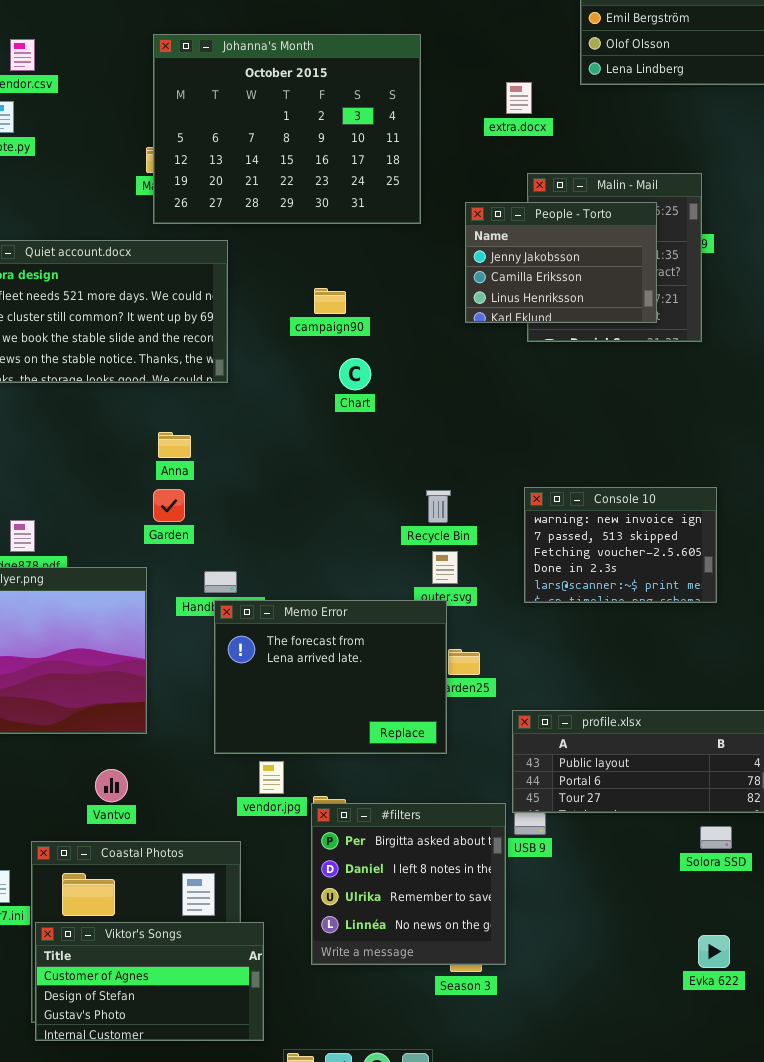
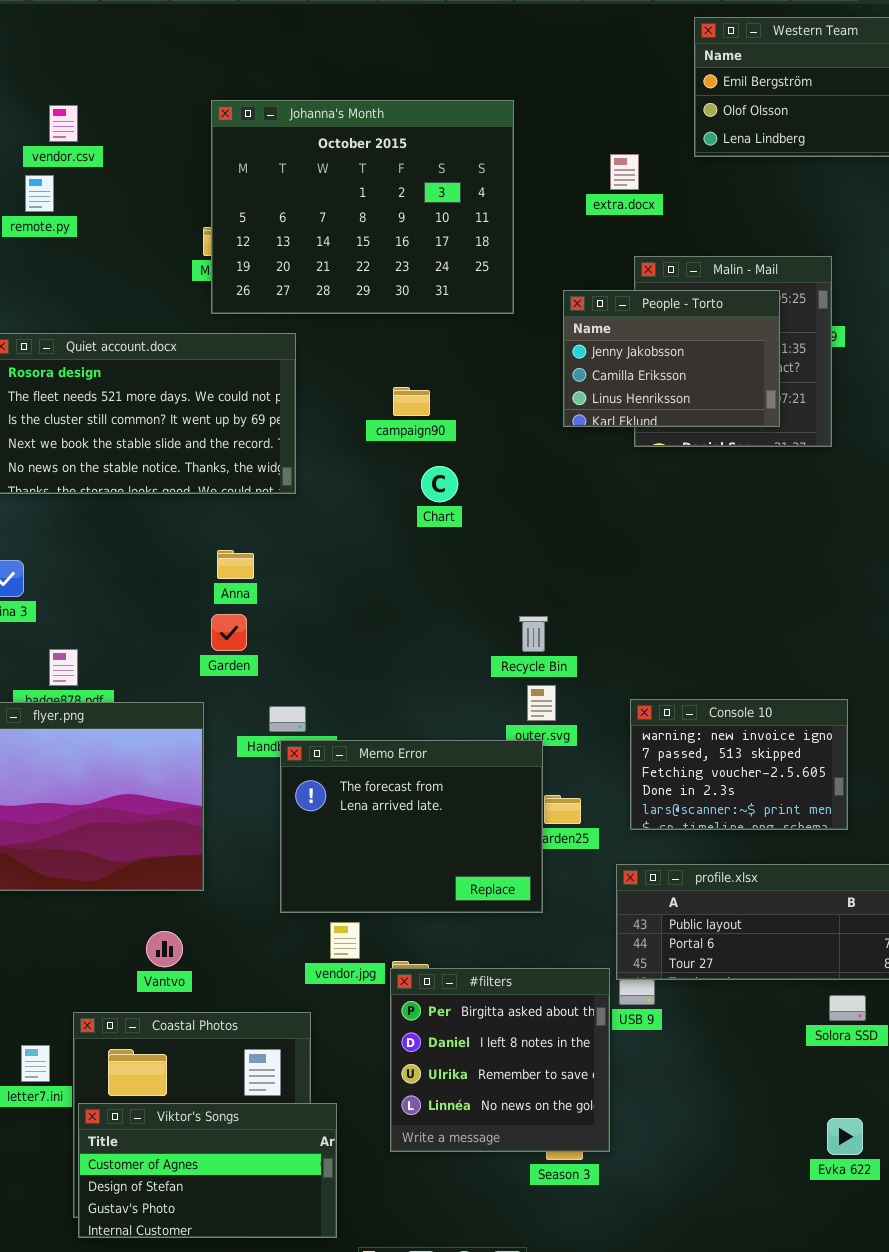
Console 10: [524,487,717,603] -> [630,699,848,830], moved

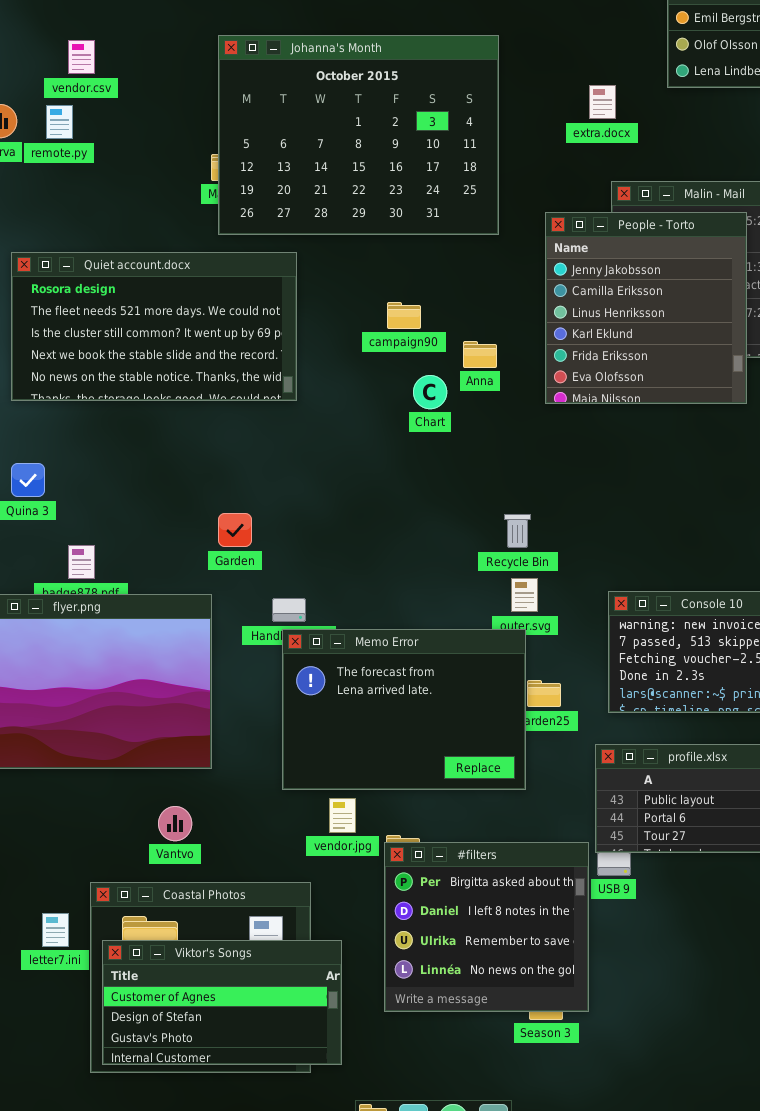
People - Torto: [563,290,780,427] -> [545,212,747,404], resized
Anna: [217,550,254,579] -> [463,341,497,368], moved
Viktor's Songs: [78,1103,337,1238] -> [102,940,342,1065], moved

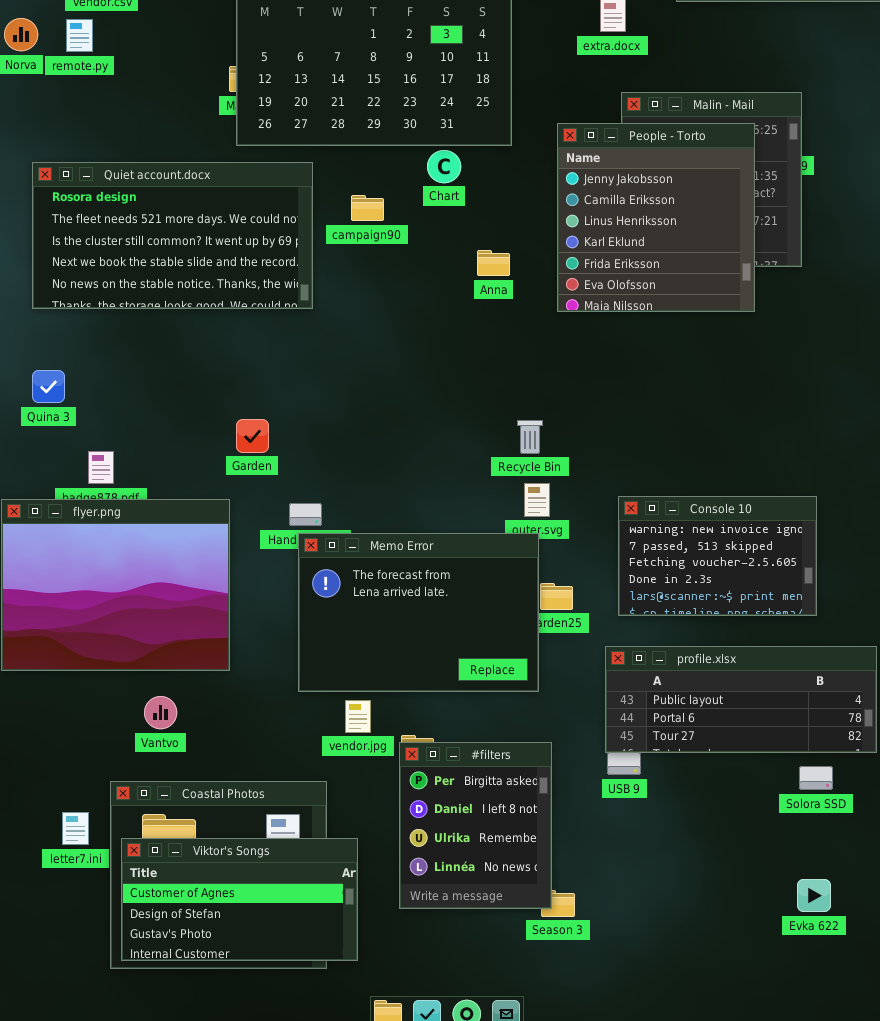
campaign90: [387,302,421,329] -> [351,195,384,221], moved
Chart: [413,375,447,409] -> [427,150,461,183], moved
Vantvo: [158,806,192,841] -> [144,696,177,729], moved
#filters: [384,842,589,1012] -> [399,742,552,909], resized

